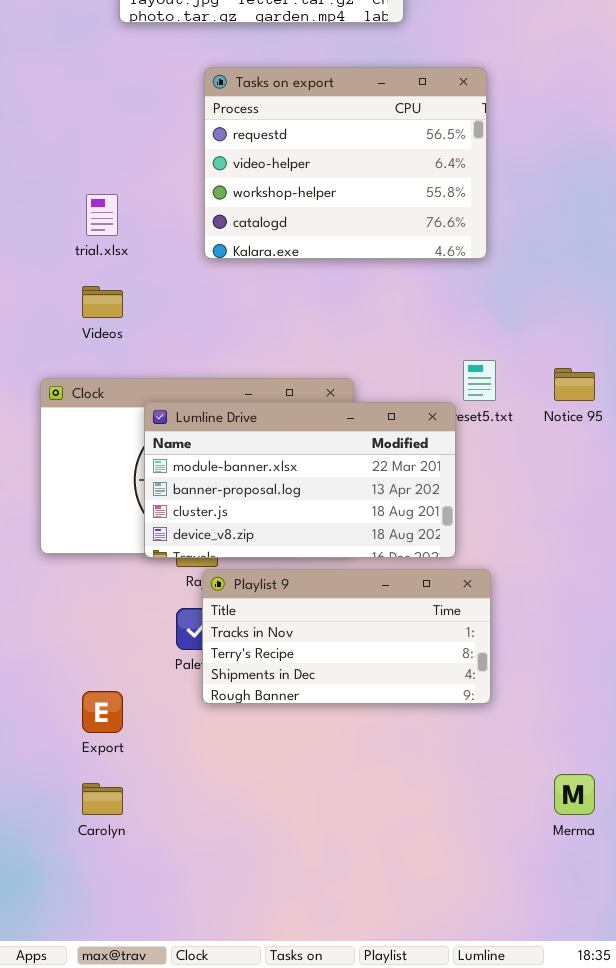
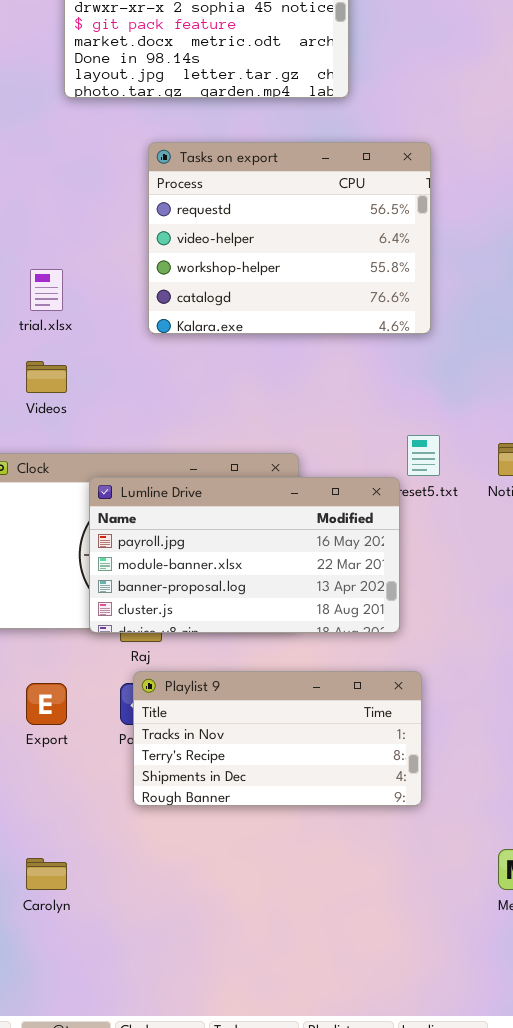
Lumline Drive: [144,402,456,558] -> [89,477,400,633], scrolled up 1 row
Playlist 9: [202,569,491,704] -> [133,671,422,806], moved
Export: [82,691,123,733] -> [26,683,67,725], moved

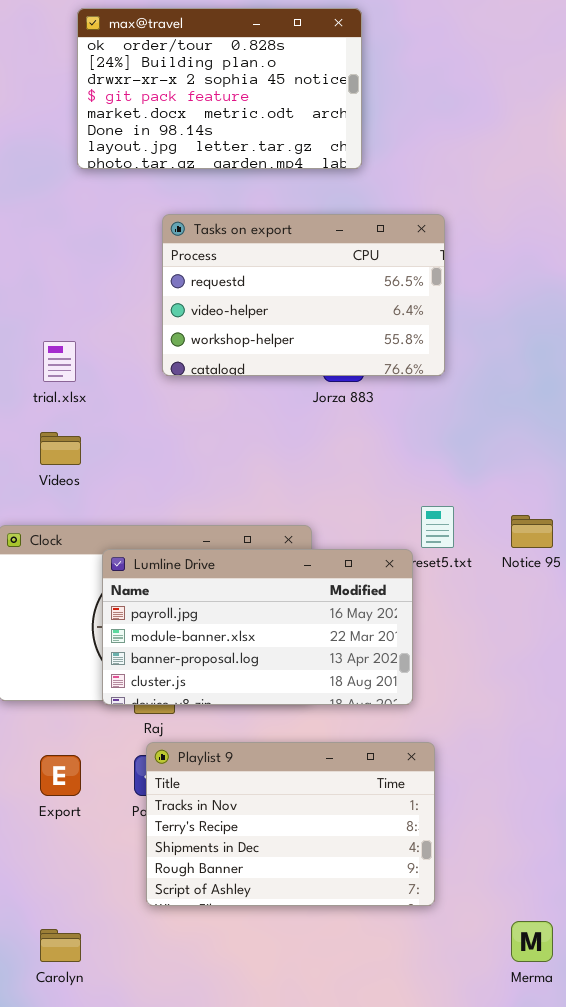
Tasks on export: [148,142,431,334] -> [162,214,445,376], resized
Playlist 9: [133,671,422,806] -> [146,742,435,906], resized

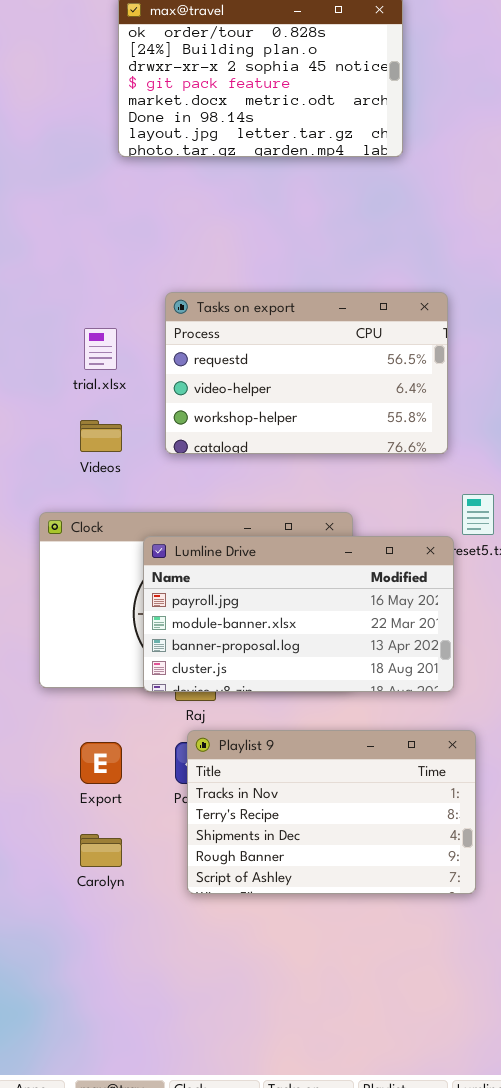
Tasks on export: [162,214,445,376] -> [165,292,448,454], moved
Carolyn: [40,929,81,962] -> [80,834,122,867], moved

